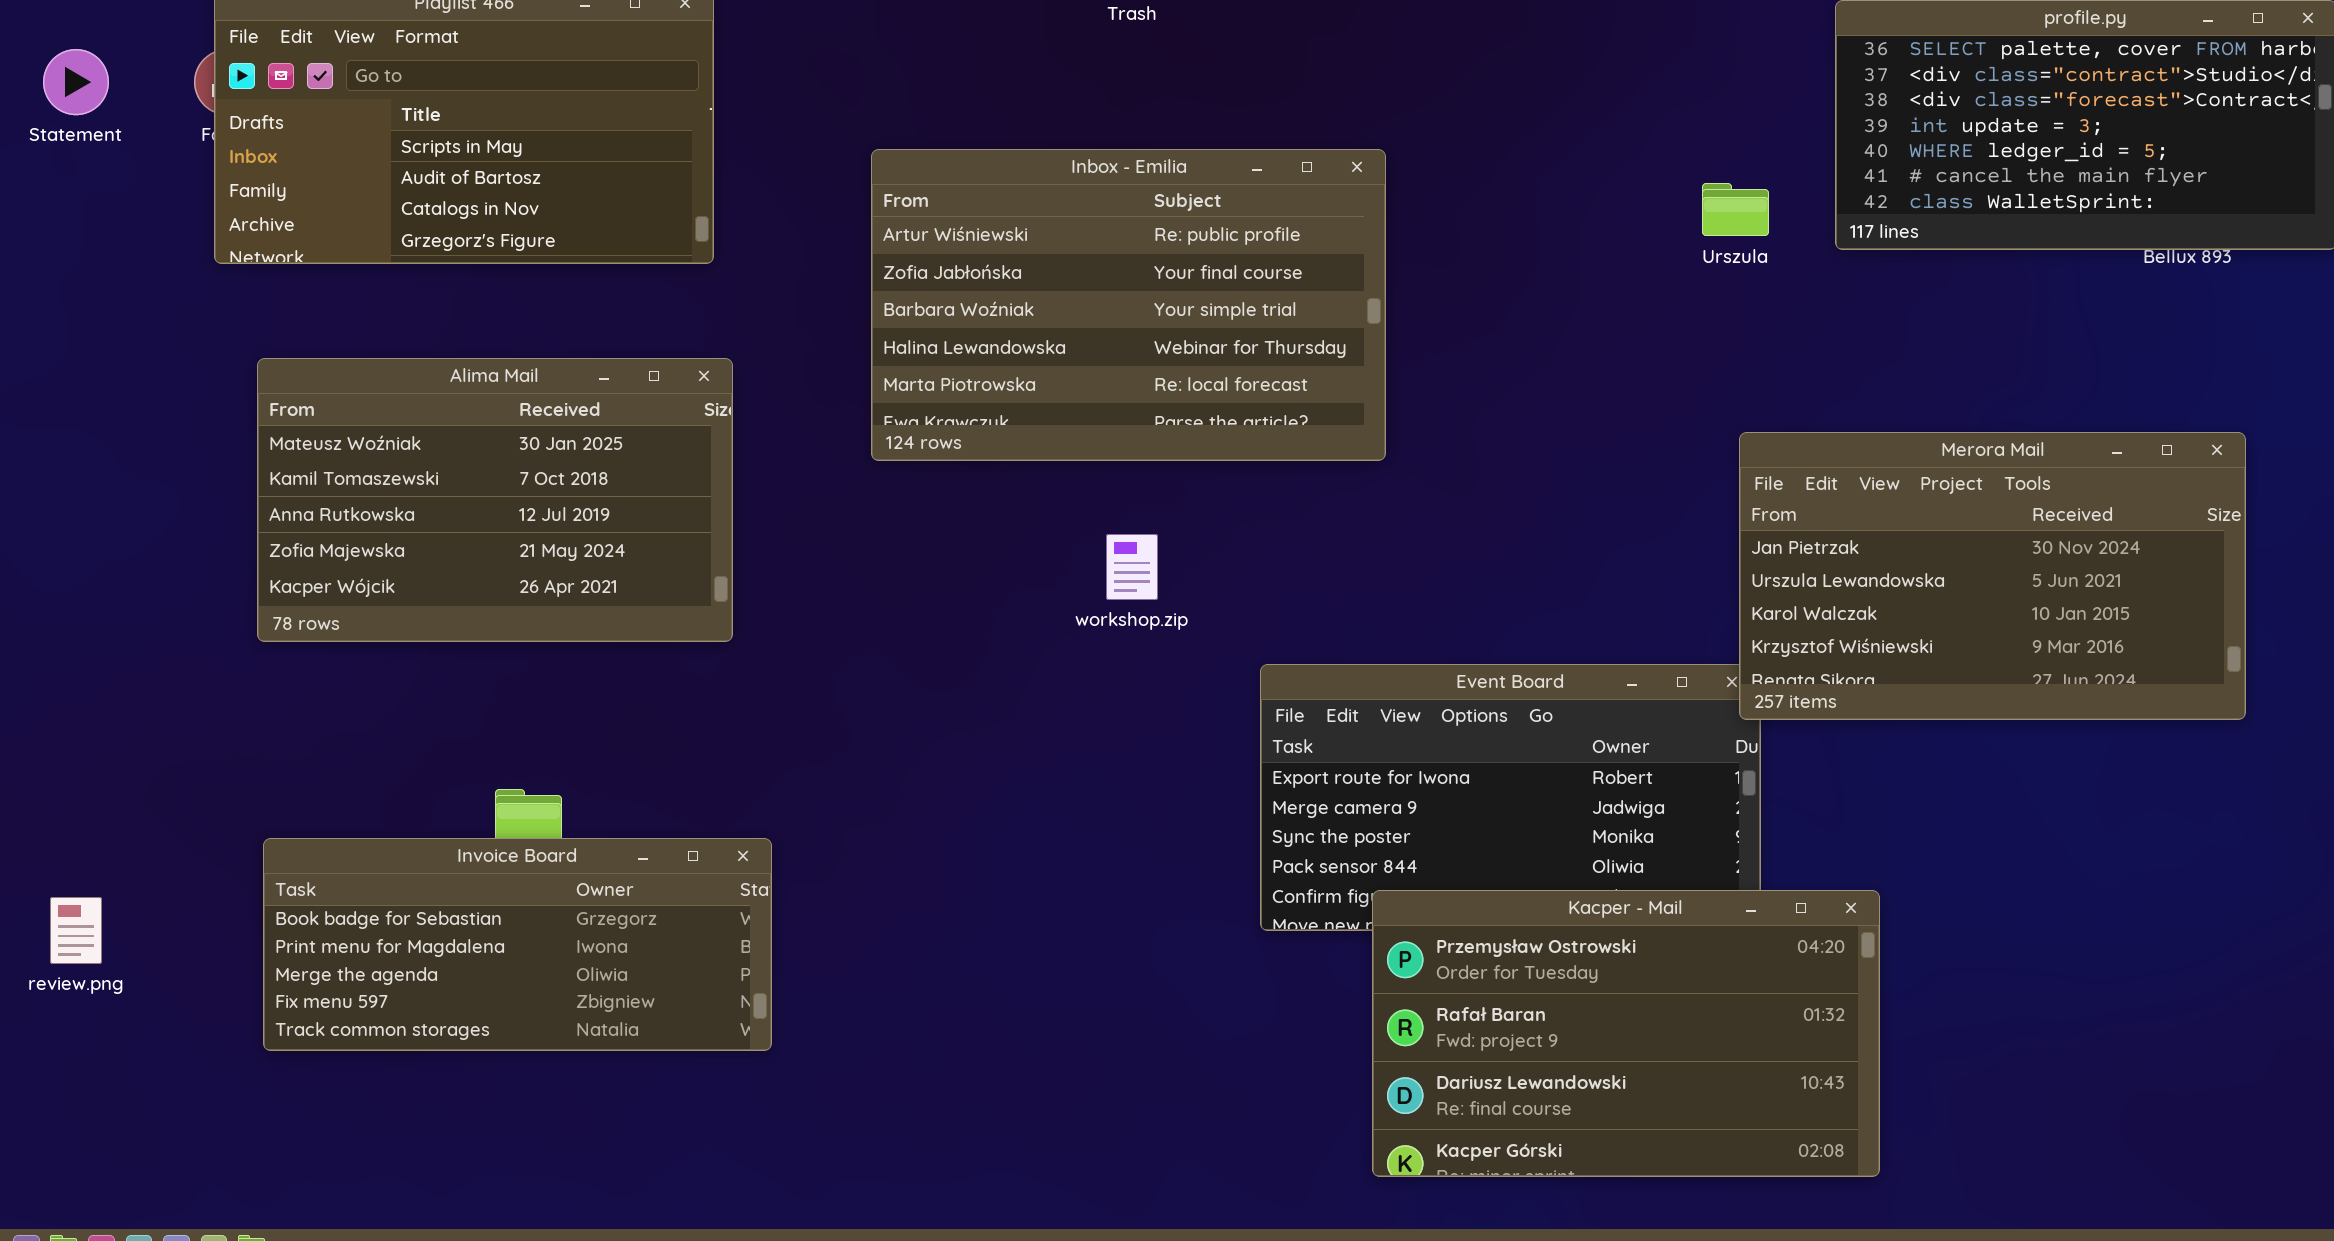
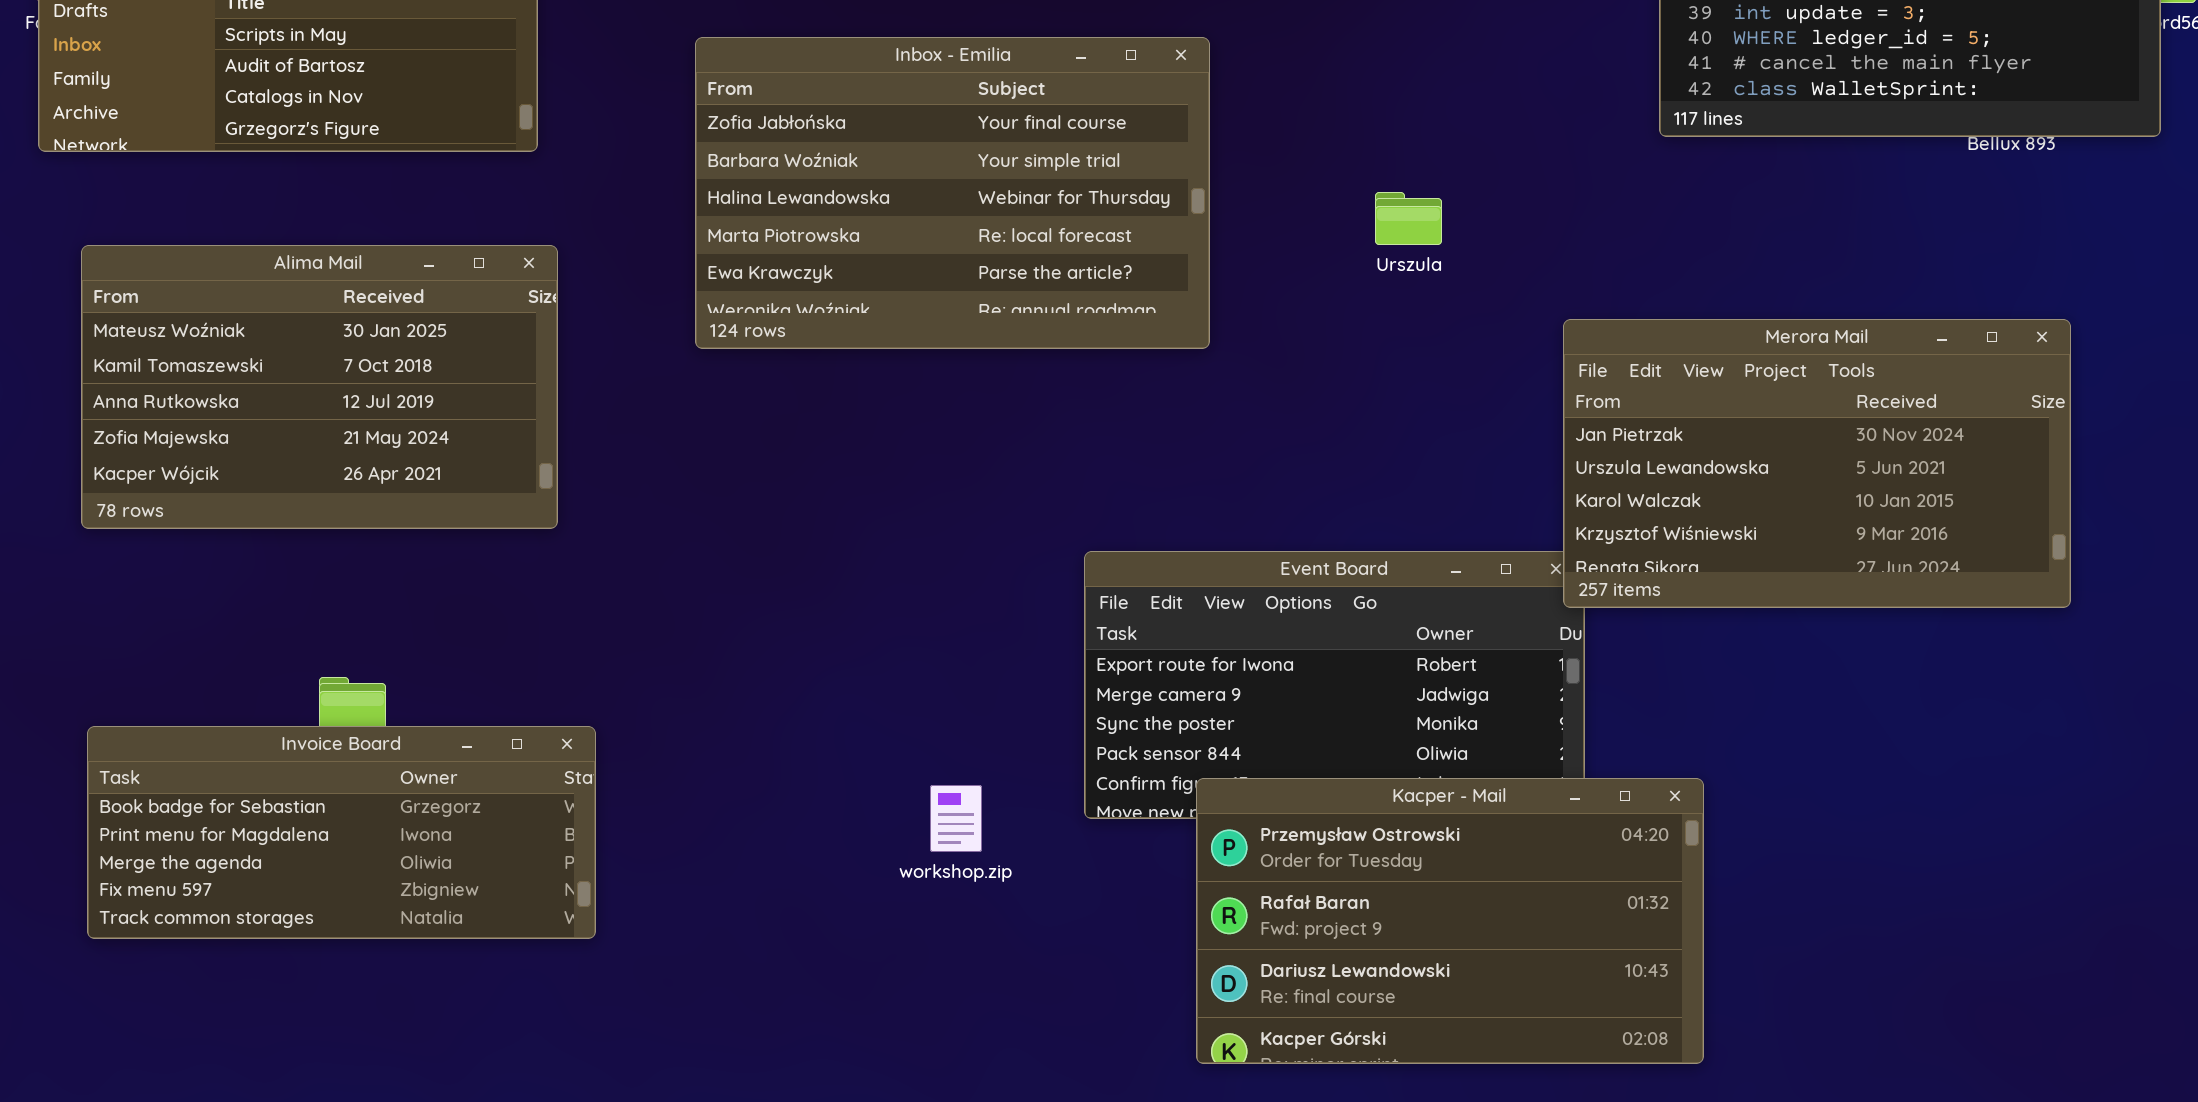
Inbox - Emilia: [871,149,1386,461] -> [695,37,1210,349], scrolled down 1 row
Urszula: [1702,183,1769,236] -> [1375,192,1442,245], moved
workshop.zip: [1106,534,1158,600] -> [930,785,982,852], moved

